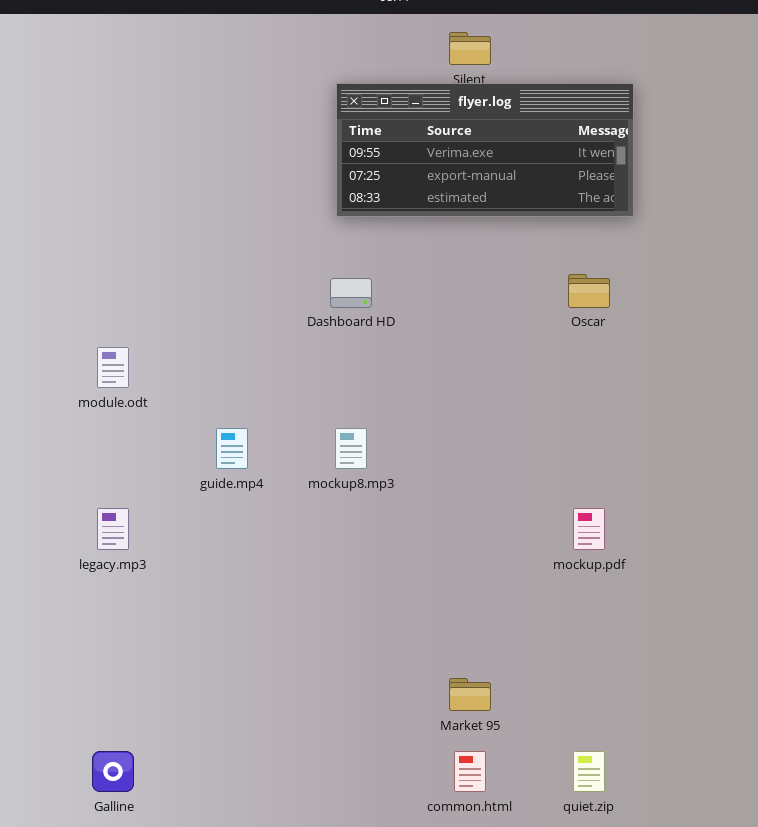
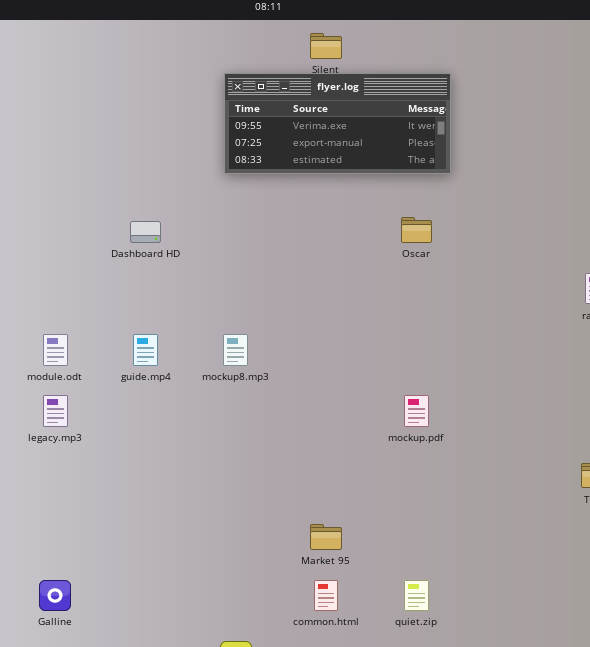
Dashboard HD: [330,278,372,308] -> [130,221,161,243], moved
module.odt: [97,347,129,388] -> [43,334,68,366], moved

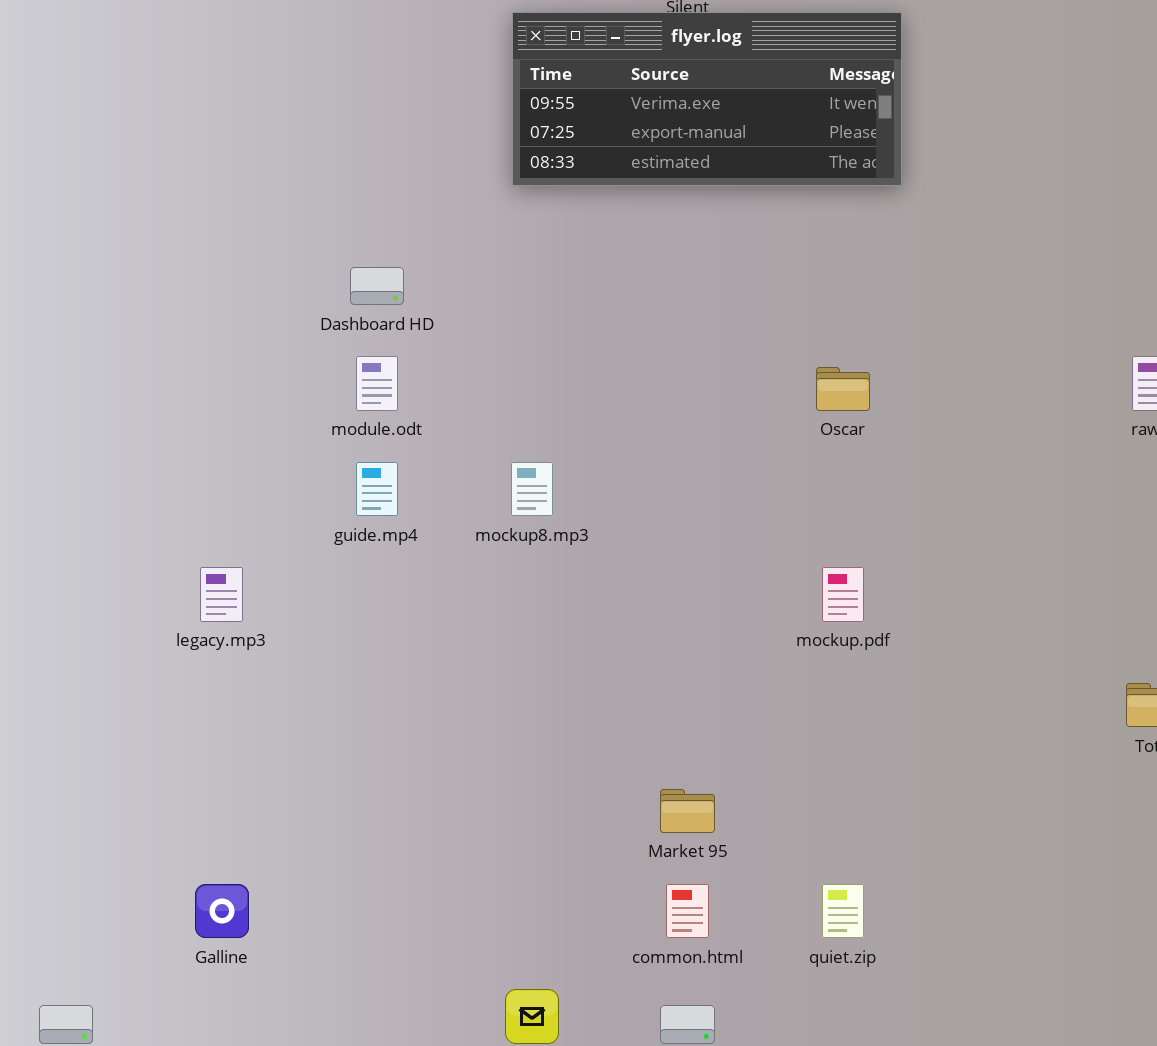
Oscar: [401,217,432,243] -> [816,367,870,411], moved
module.odt: [43,334,68,366] -> [356,356,398,411], moved

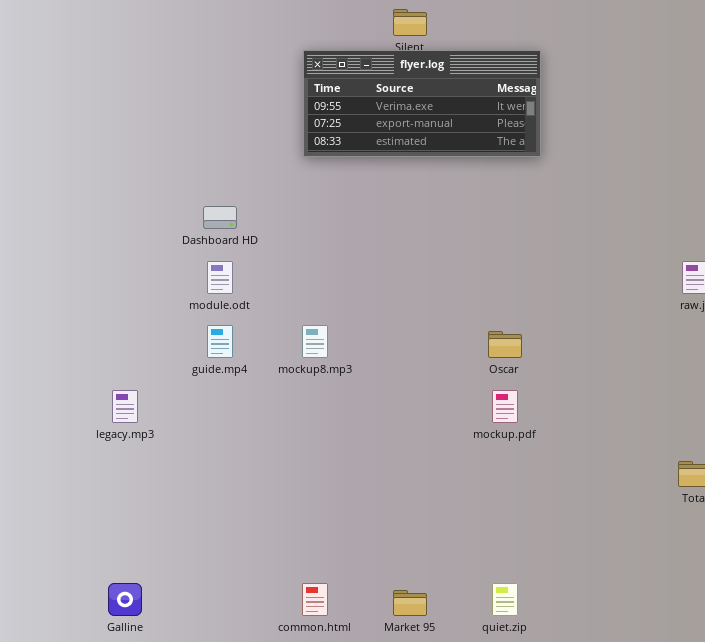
Oscar: [816,367,870,411] -> [488,331,522,358], moved
Market 95: [660,789,715,833] -> [393,590,427,616], moved
common.html: [666,884,709,938] -> [302,583,328,616], moved

